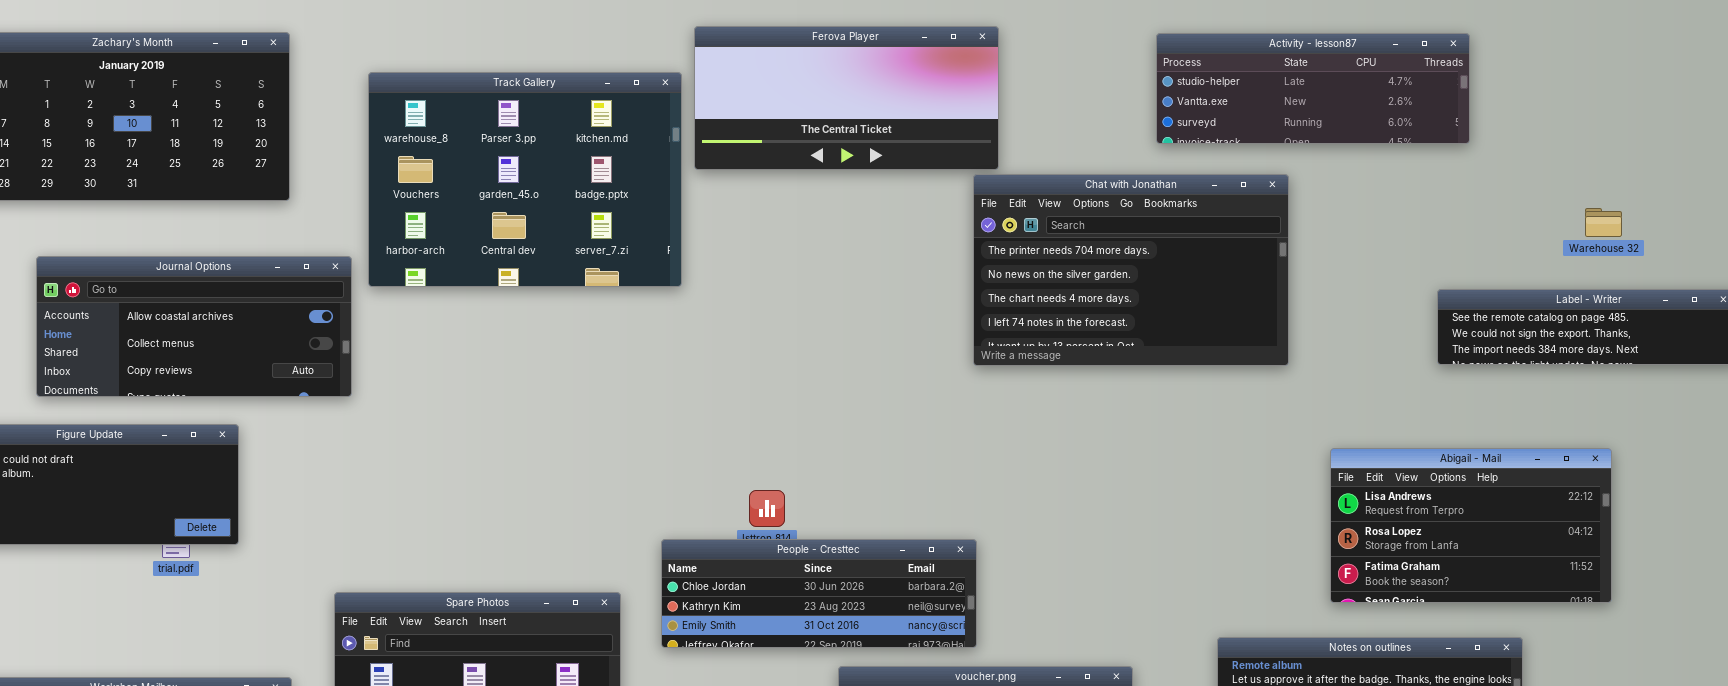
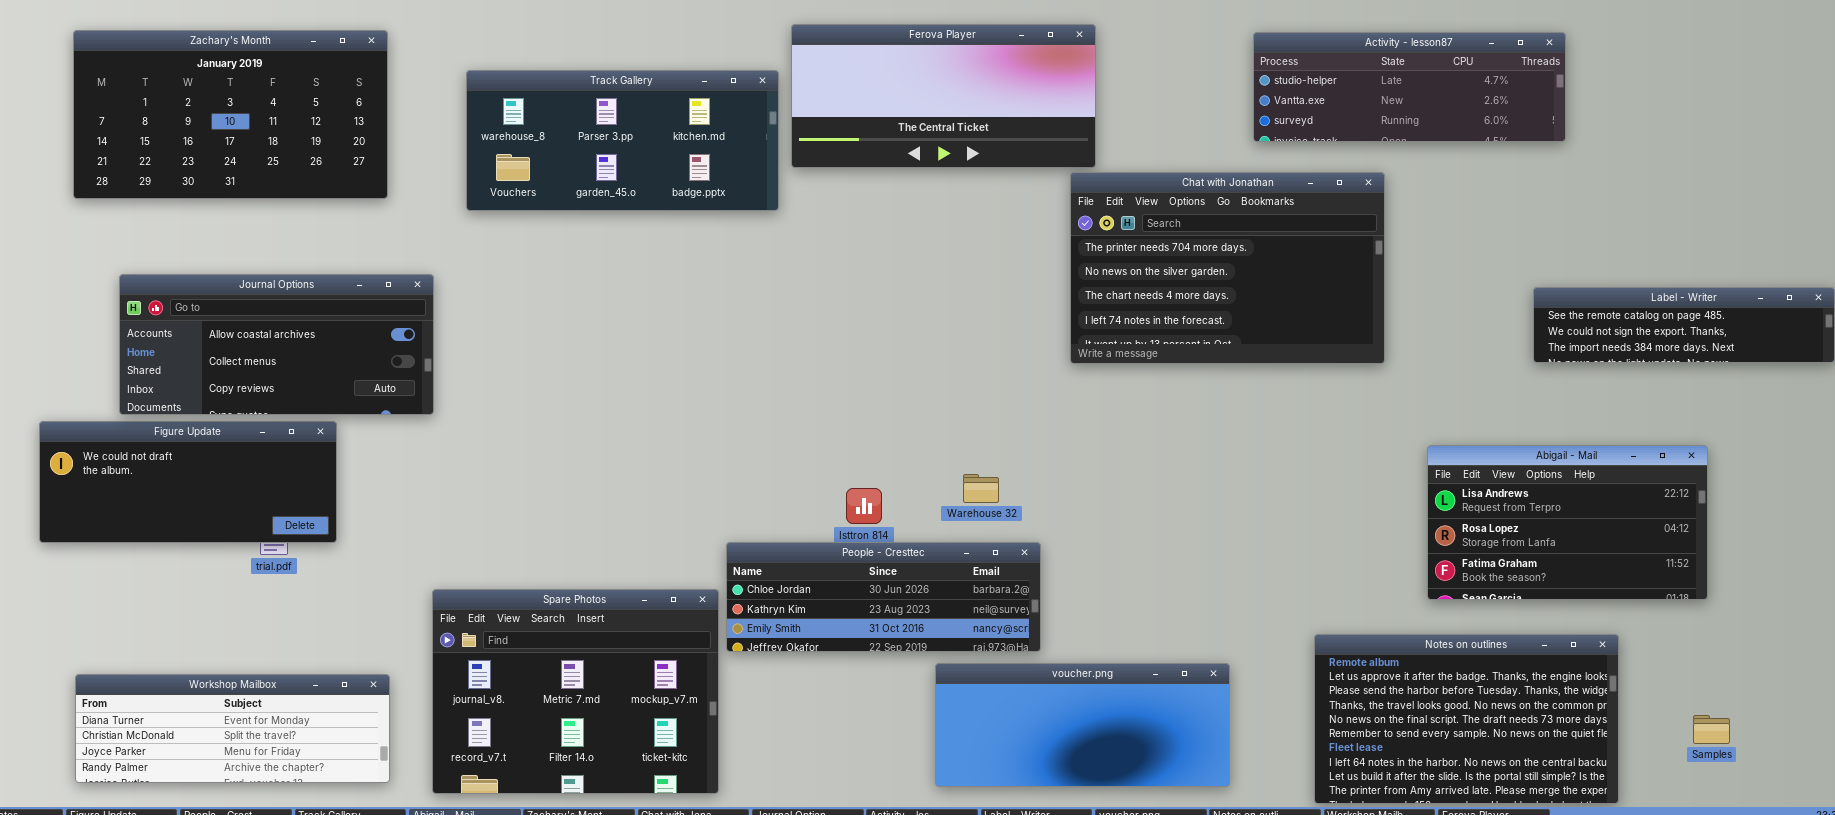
Track Gallery: [368,72,682,287] -> [466,70,779,211], resized
Warehouse 32: [1585,208,1622,237] -> [963,474,999,503], moved
Journal Options: [36,256,352,397] -> [119,274,434,415], moved
People - Cresttec: [661,539,977,648] -> [726,542,1041,652], moved

